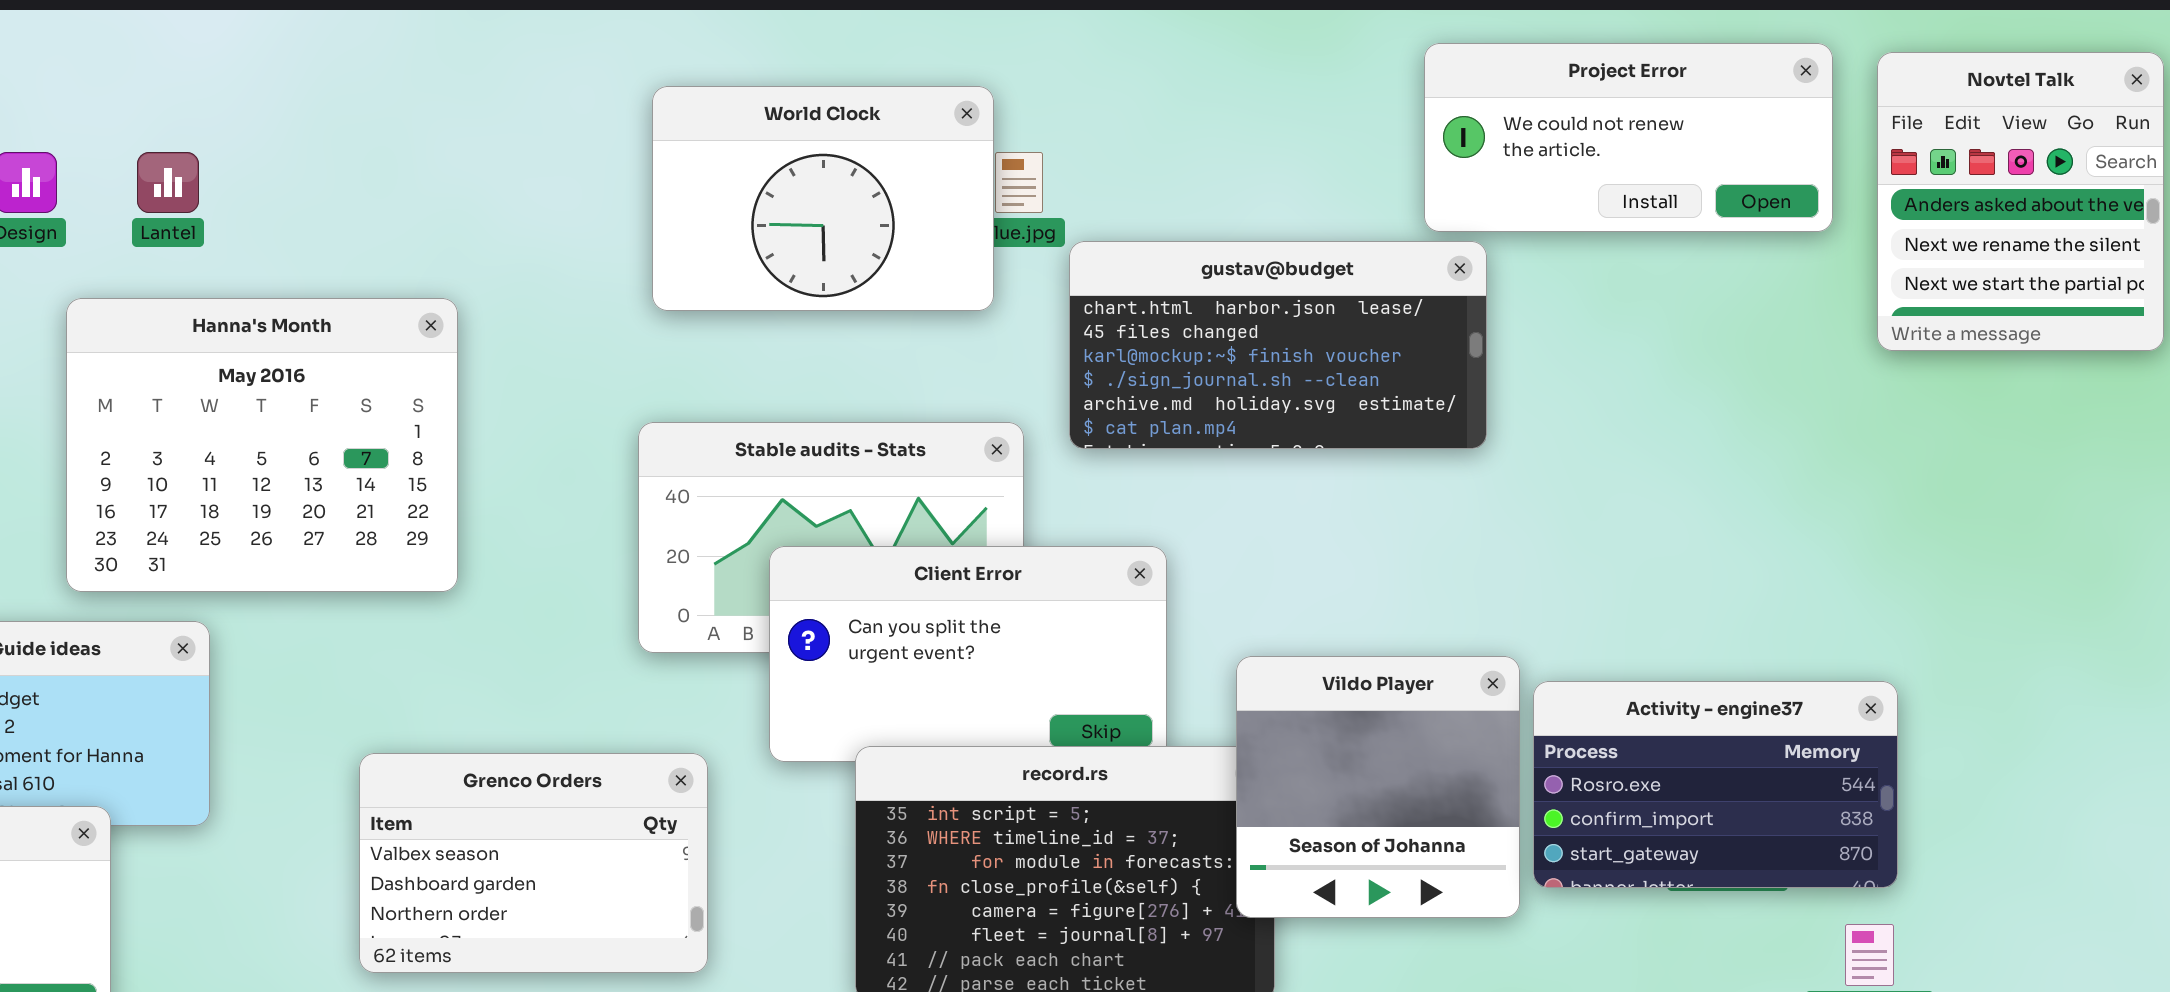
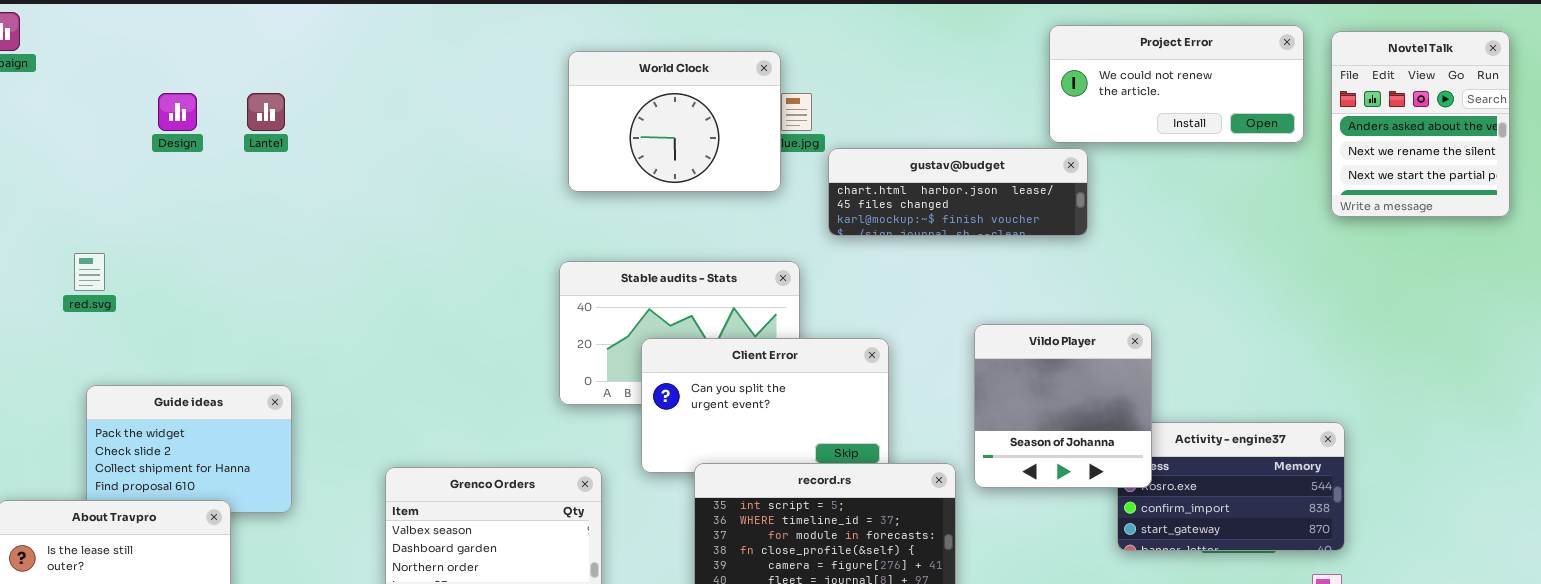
gustav@budget: [1069,241,1487,449] -> [828,148,1088,236], resized
Hanna's Month: [66,298,458,592] -> none, closed
Vildo Player: [1236,656,1520,918] -> [974,324,1152,488], moved

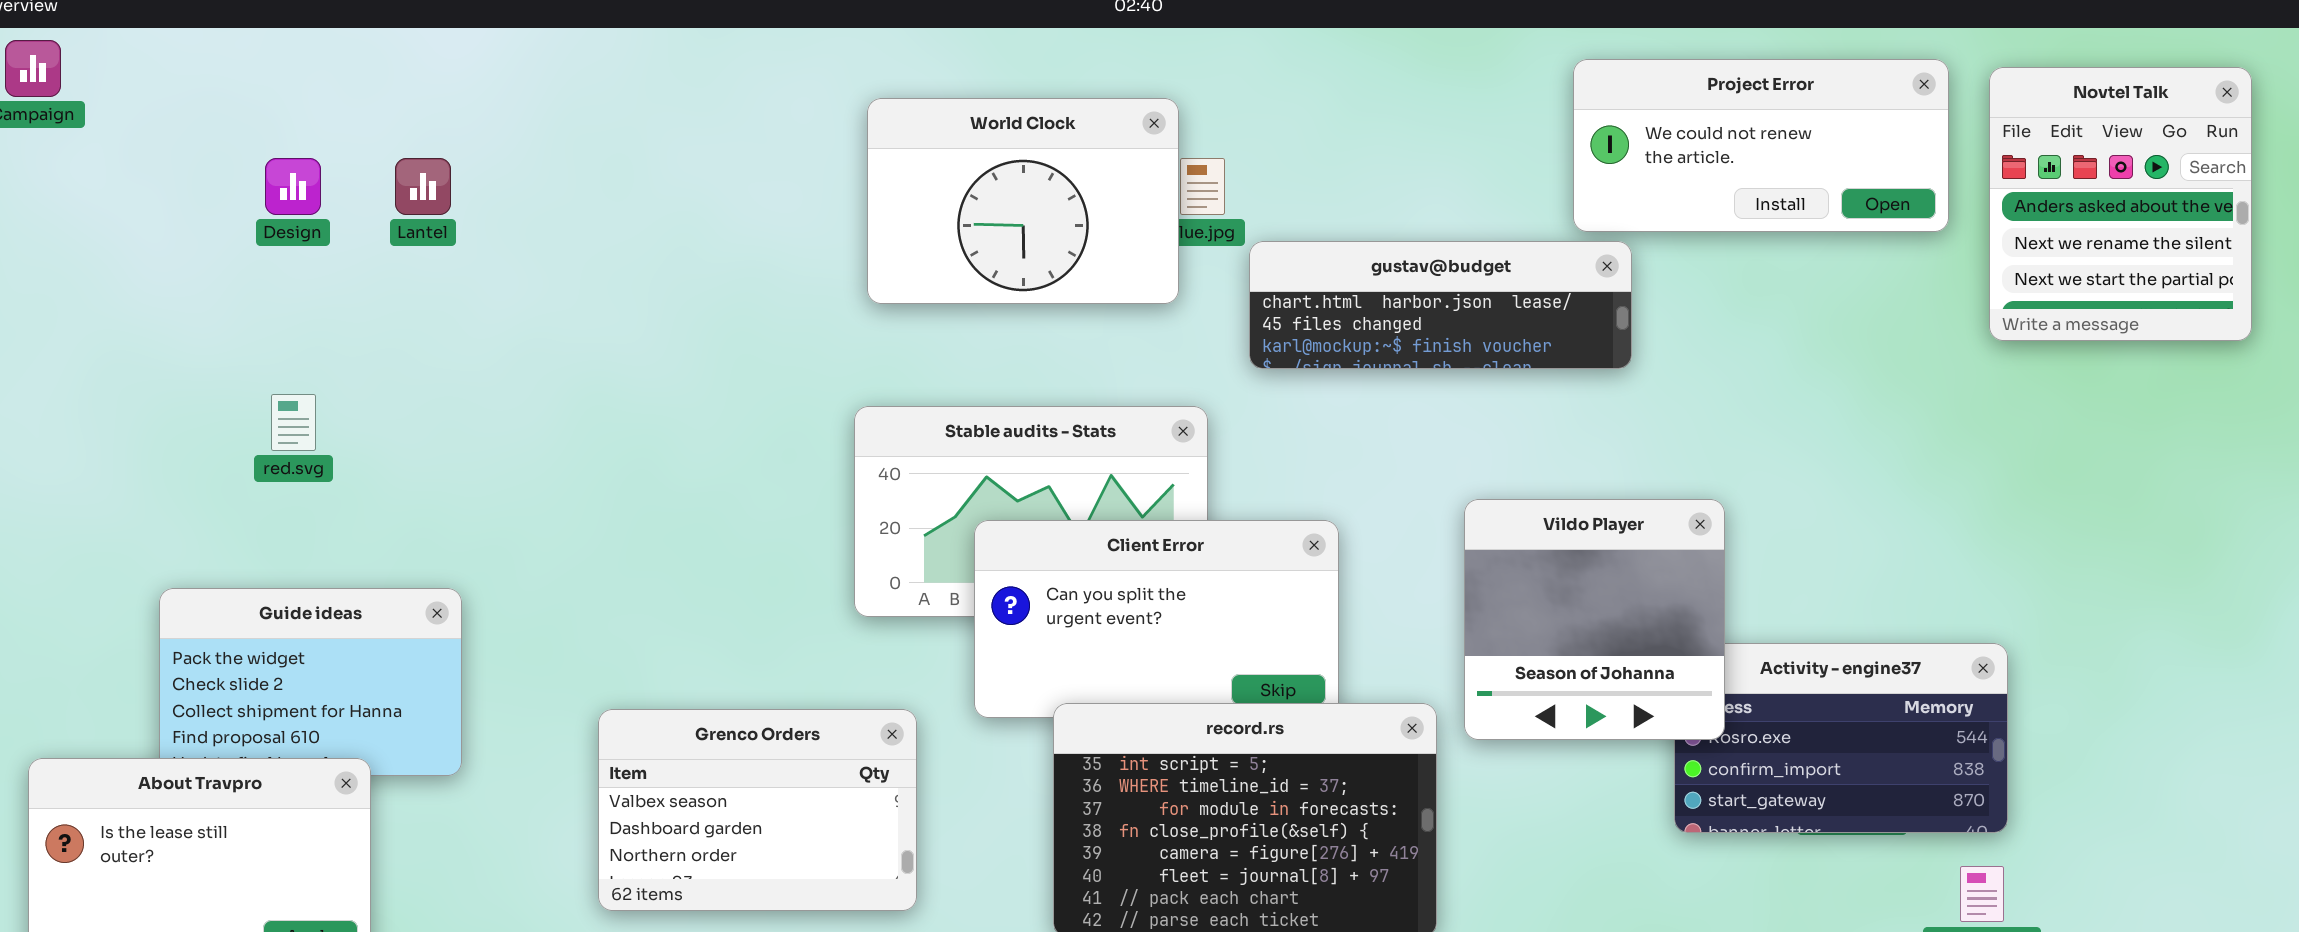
red.svg: [74,253,105,291] -> [271,394,316,451], moved

